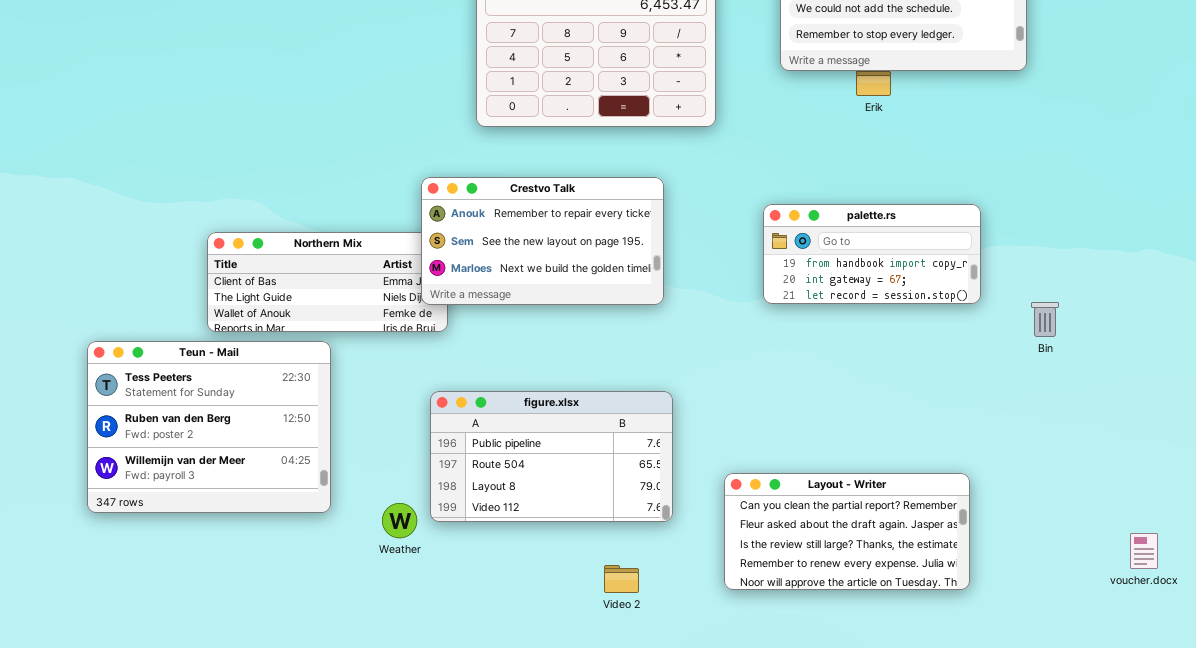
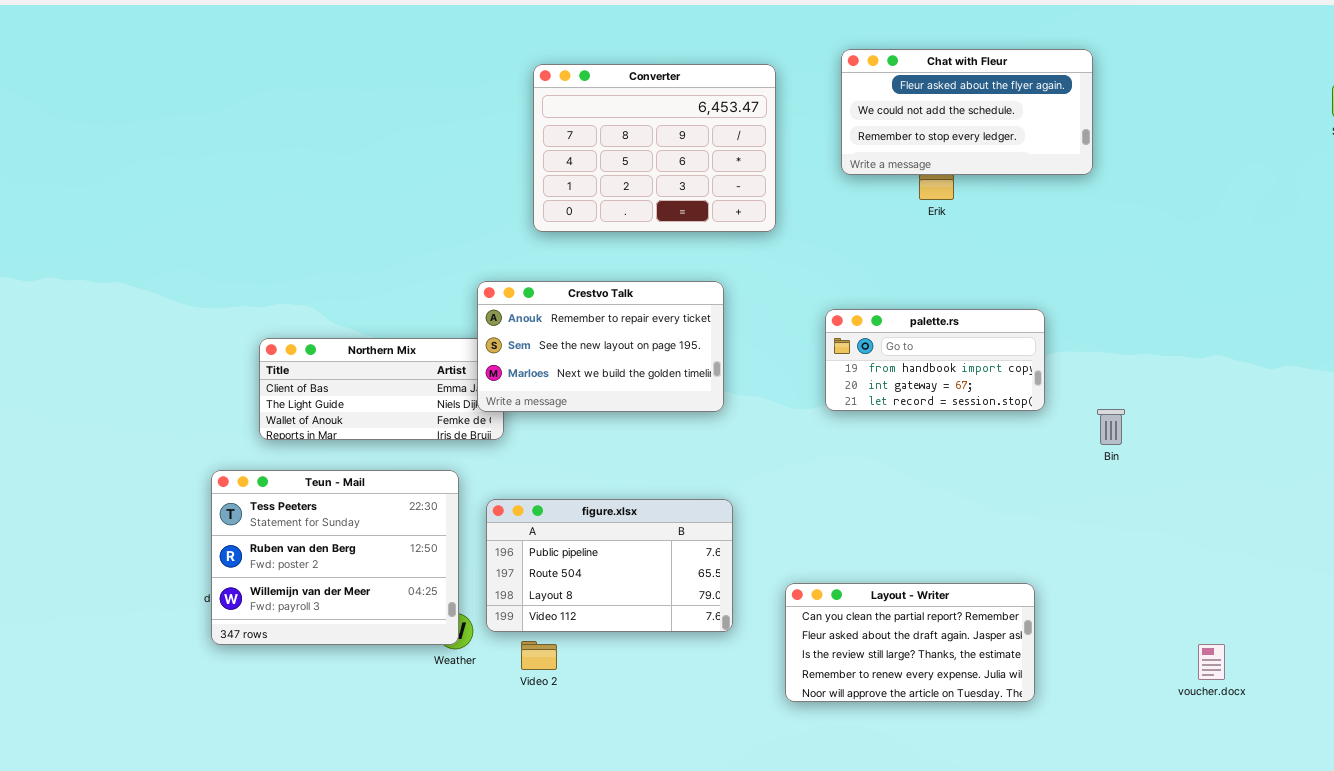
Teun - Mail: [87,341,331,513] -> [211,470,459,645], moved
Video 2: [604,565,639,593] -> [521,641,557,670], moved

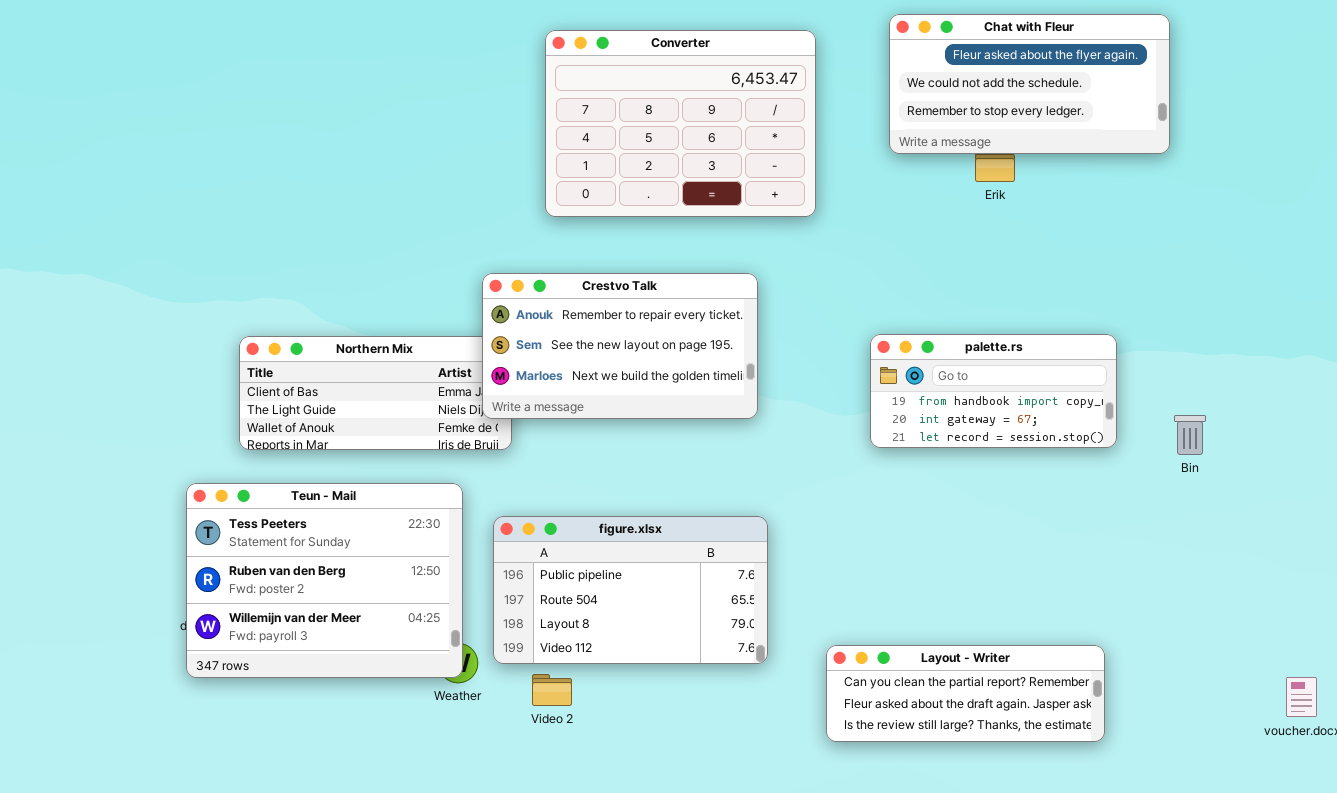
palette.rs: [825,309,1045,411] -> [870,334,1117,448], moved
Layout - Writer: [785,583,1035,702] -> [826,645,1105,742], resized

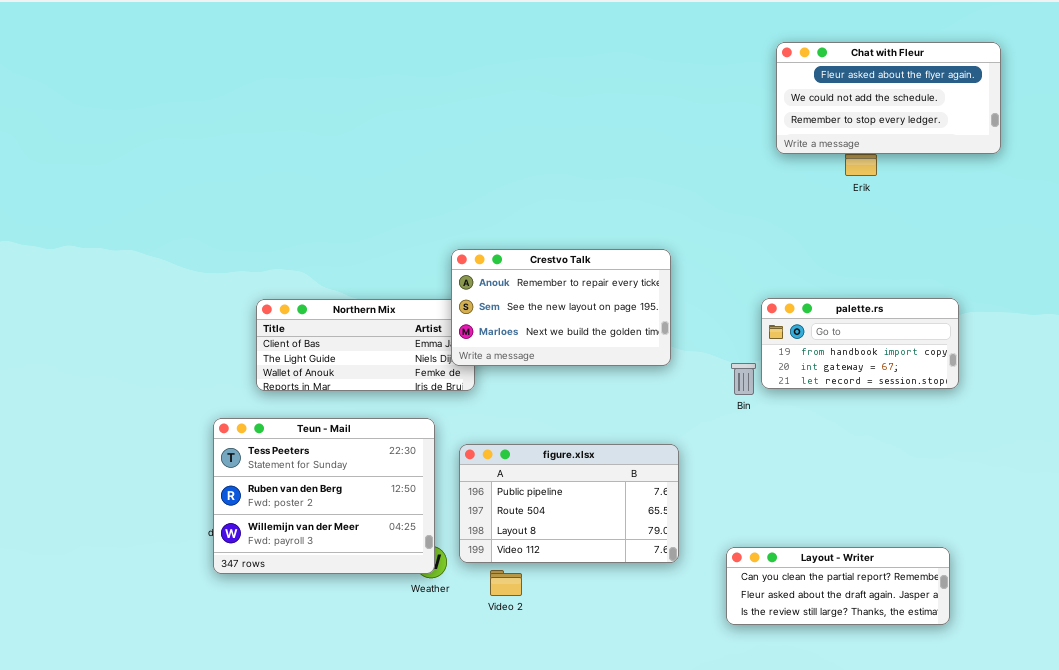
Converter: [545,30,816,217] -> none, closed
Bin: [1174,415,1206,455] -> [731,363,756,395], moved

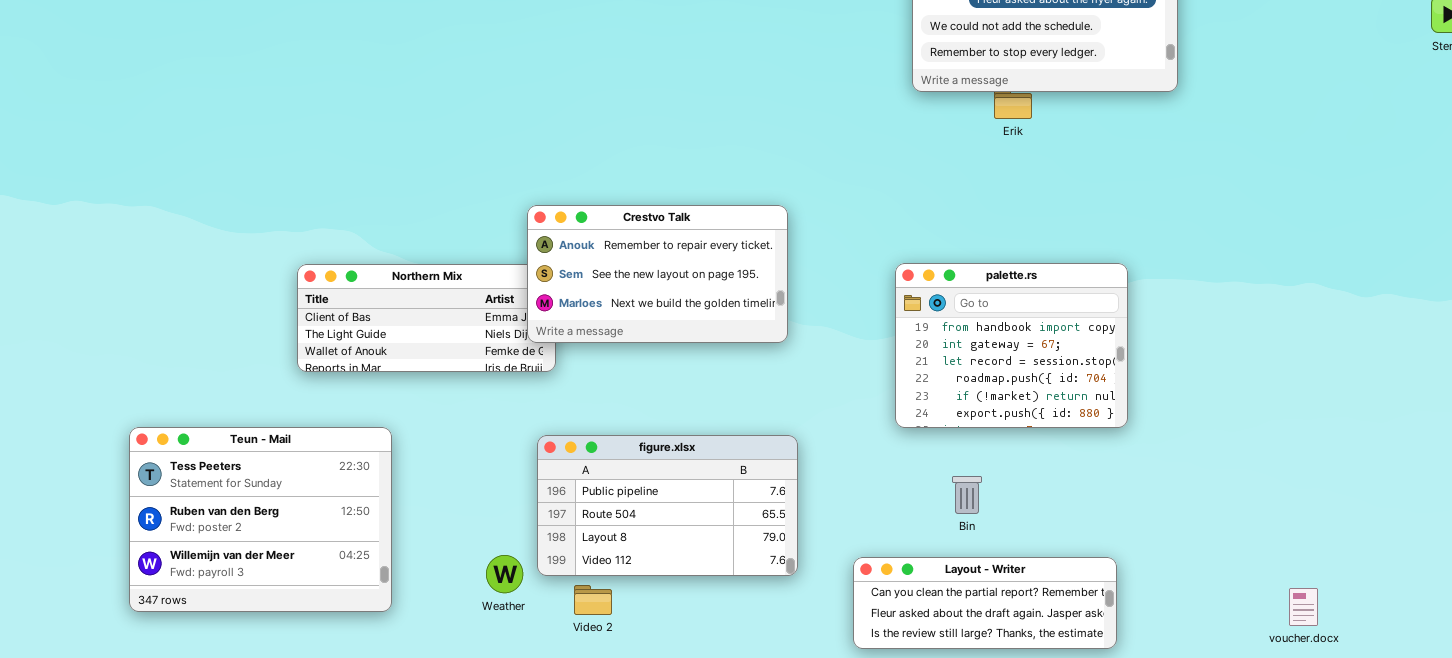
palette.rs: [761,298,959,389] -> [895,263,1128,428], resized
Bin: [731,363,756,395] -> [952,476,982,514], moved
Teun - Mail: [213,418,435,574] -> [129,427,392,612], moved

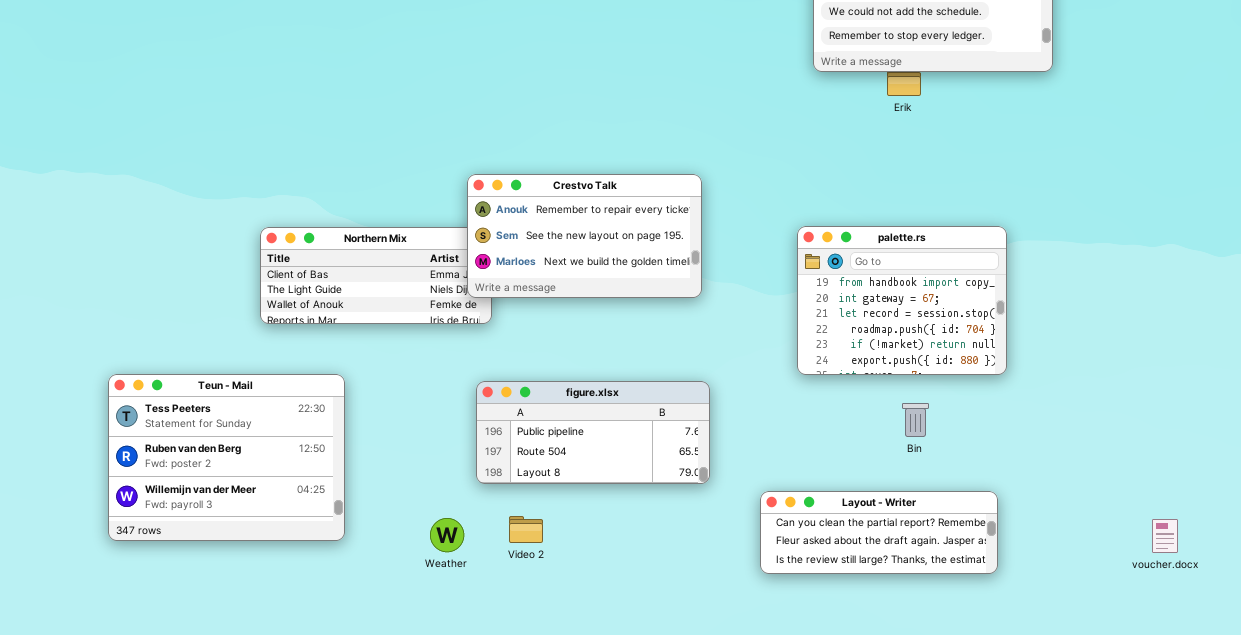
figure.xlsx: [537,435,798,576] -> [476,381,710,484], resized
Bin: [952,476,982,514] -> [902,403,929,437], moved
Weather: [486,555,523,593] -> [430,518,464,552], moved

